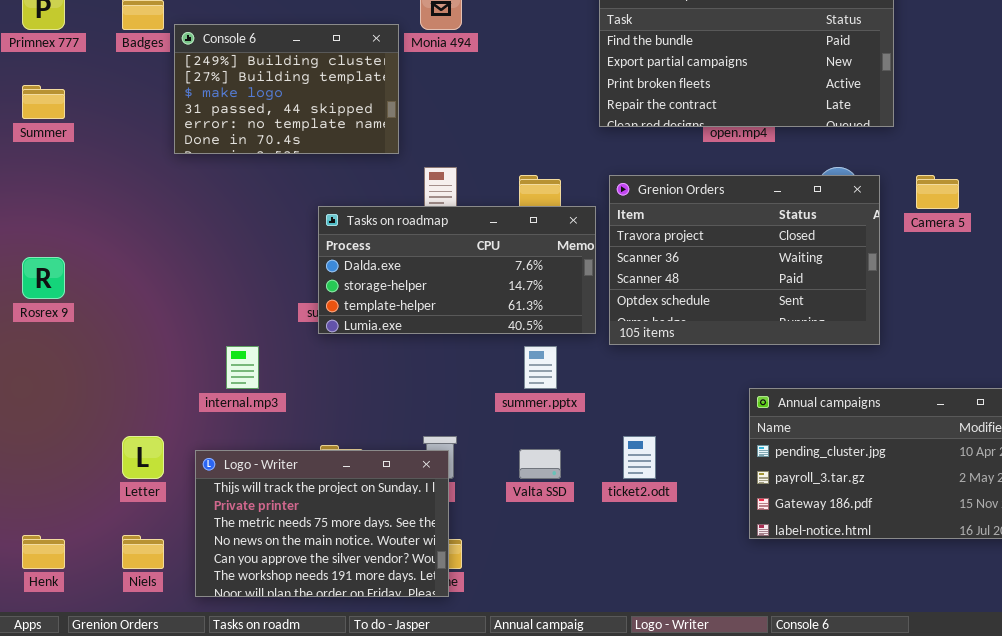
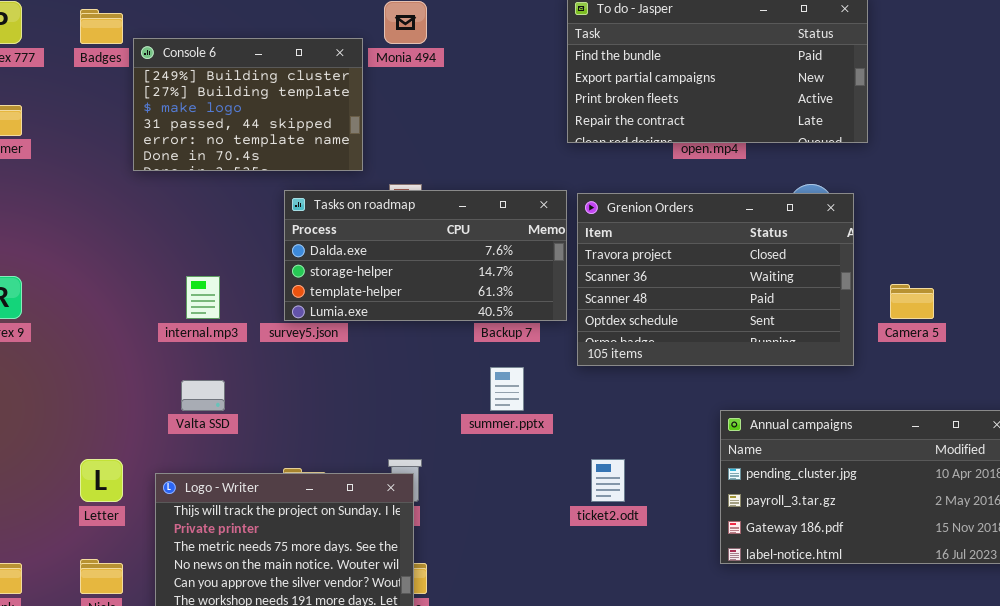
Camera 5: [916,175,959,209] -> [890,284,934,319], moved
Tasks on roadmap: [318,206,596,334] -> [284,190,567,321], moved
internal.mp3: [226,346,259,389] -> [186,276,220,319], moved
Valta SSD: [519,449,561,479] -> [181,380,225,411], moved

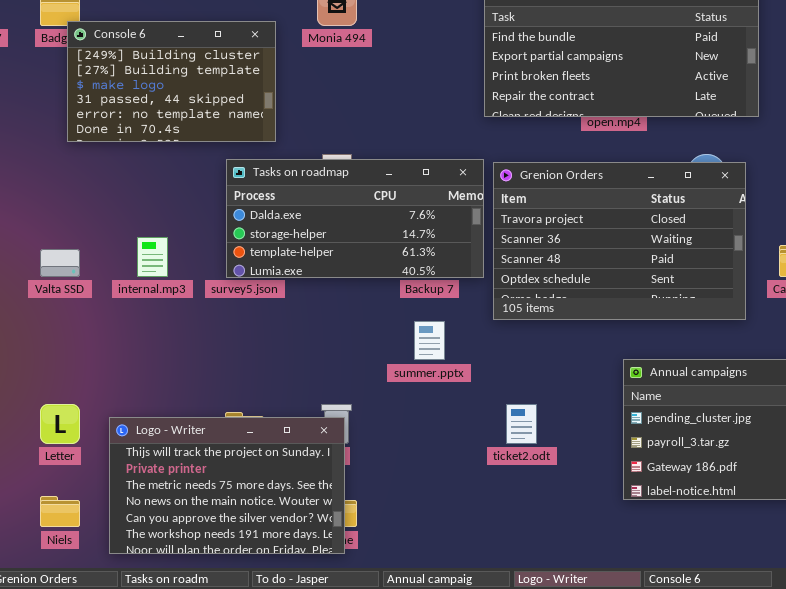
Console 6: [133,38,363,171] -> [67,21,276,142], moved
Valta SSD: [181,380,225,411] -> [40,249,80,277], moved

